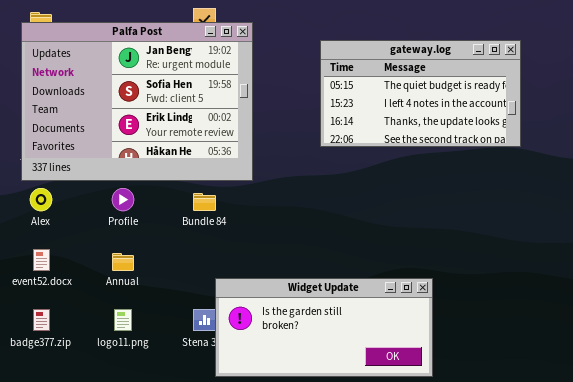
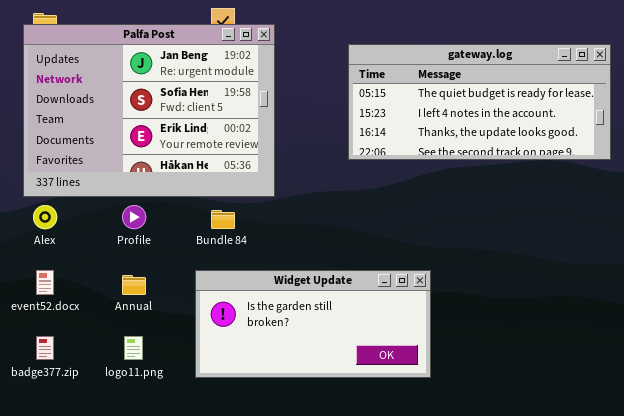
gateway.log: [320,40,521,147] -> [348,44,611,160], resized
Widget Update: [215,278,433,377] -> [195,270,431,378], moved

